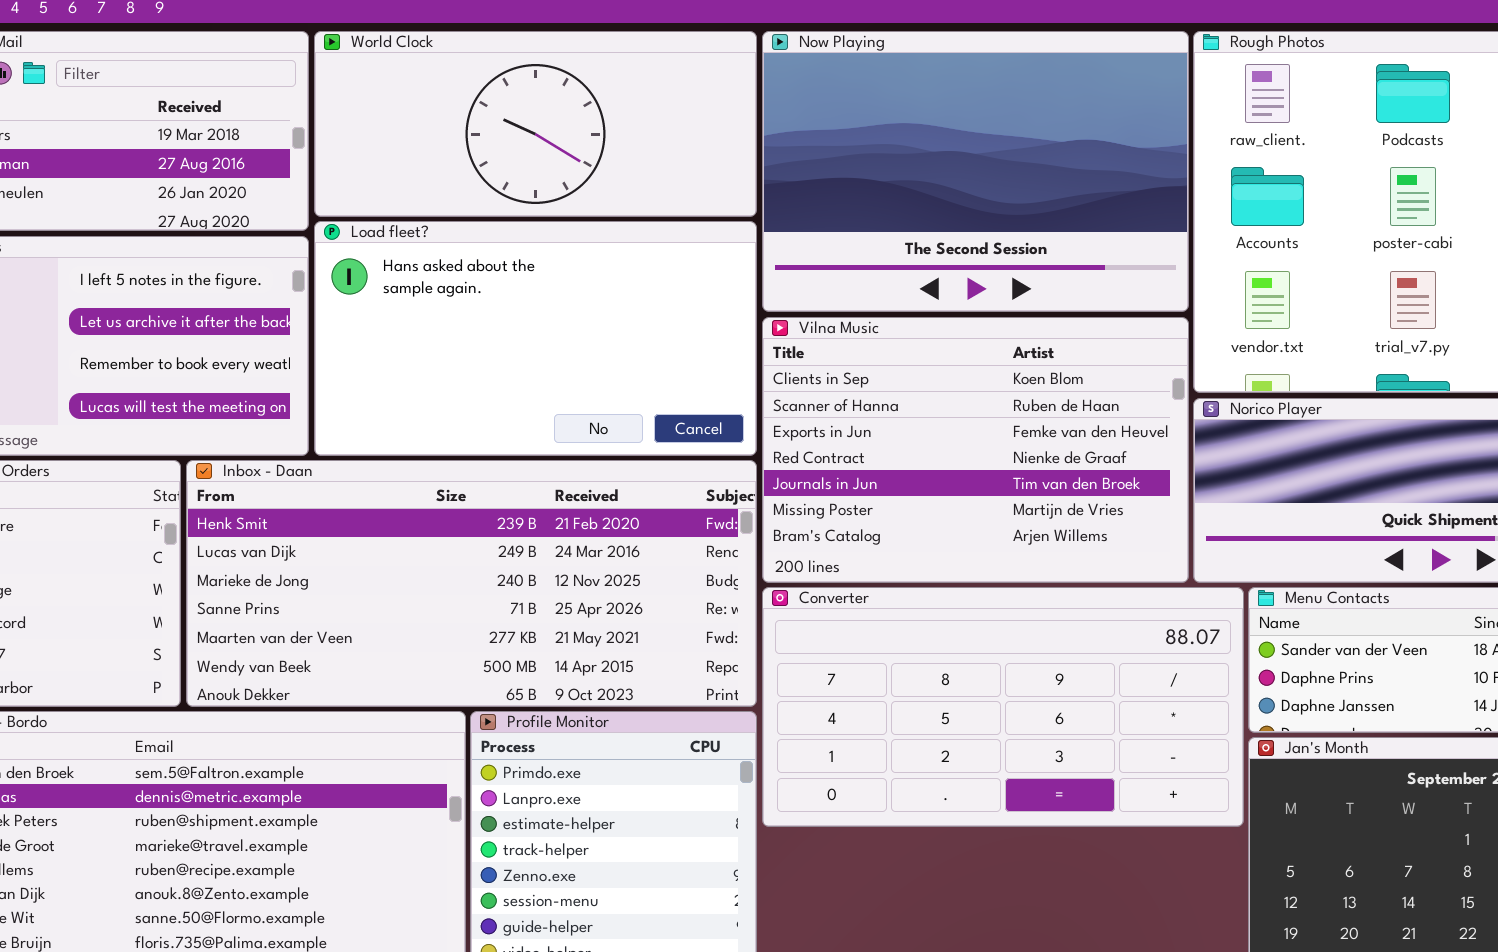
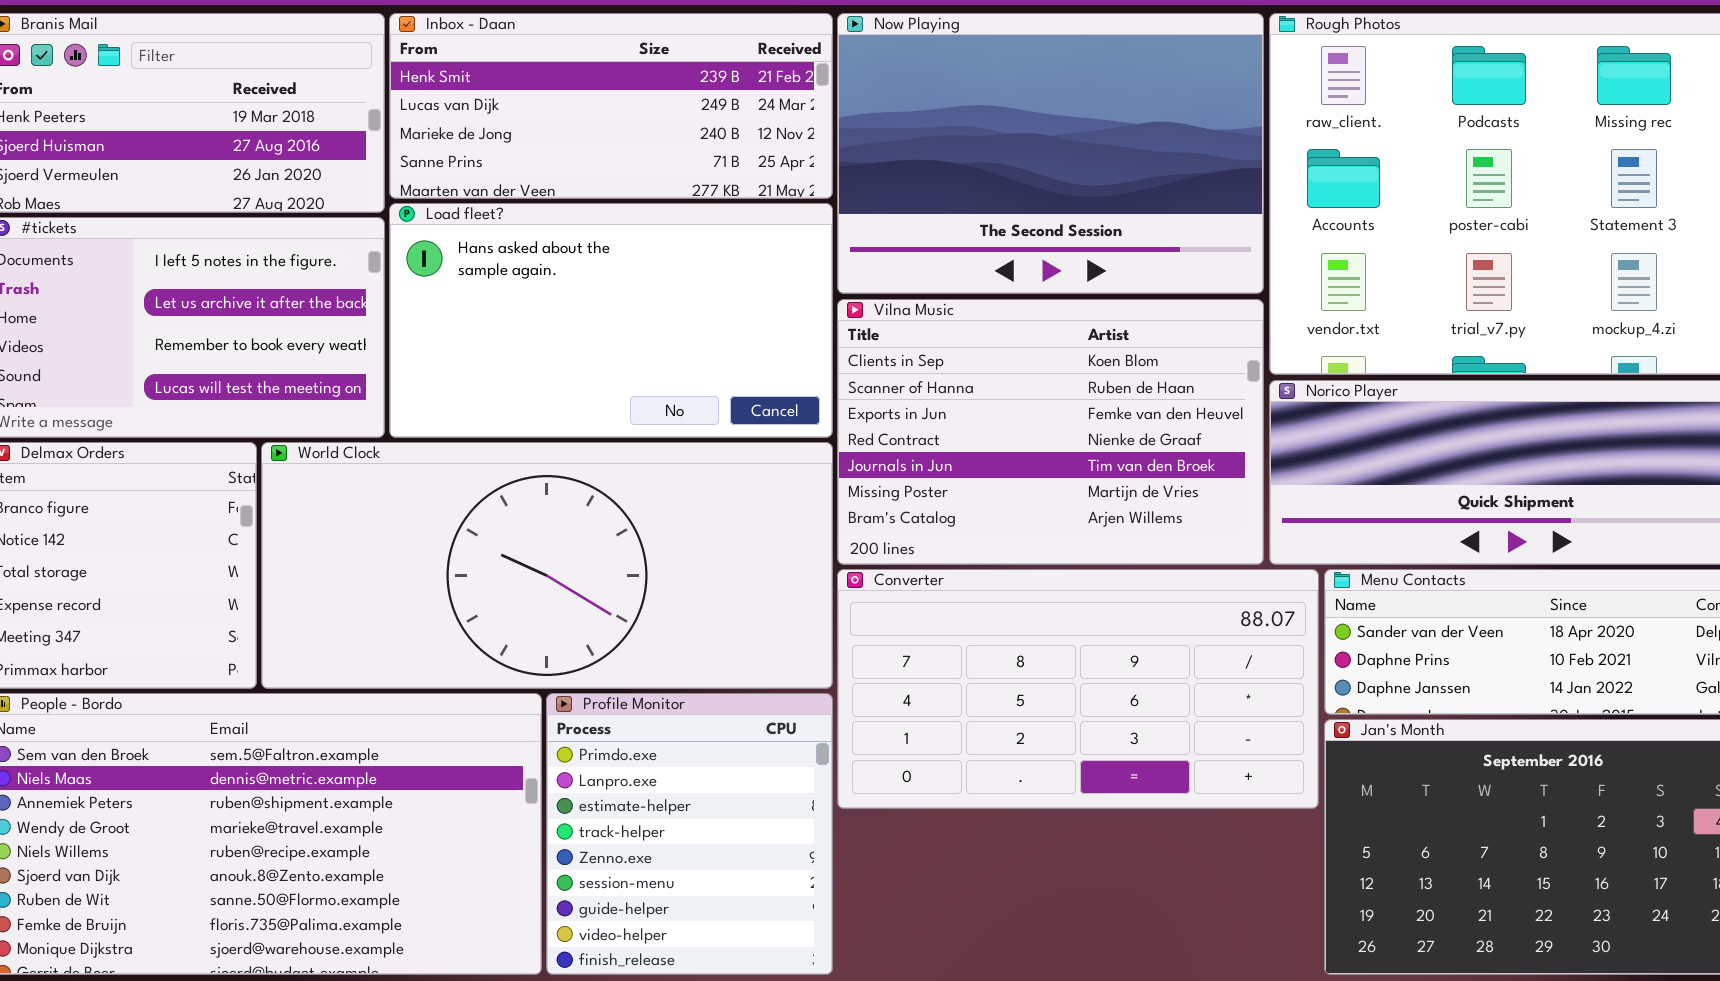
World Clock: [314,31,757,217] -> [261,442,833,689], moved, resized
Inbox - Daan: [186,460,757,707] -> [389,13,833,199], moved, resized

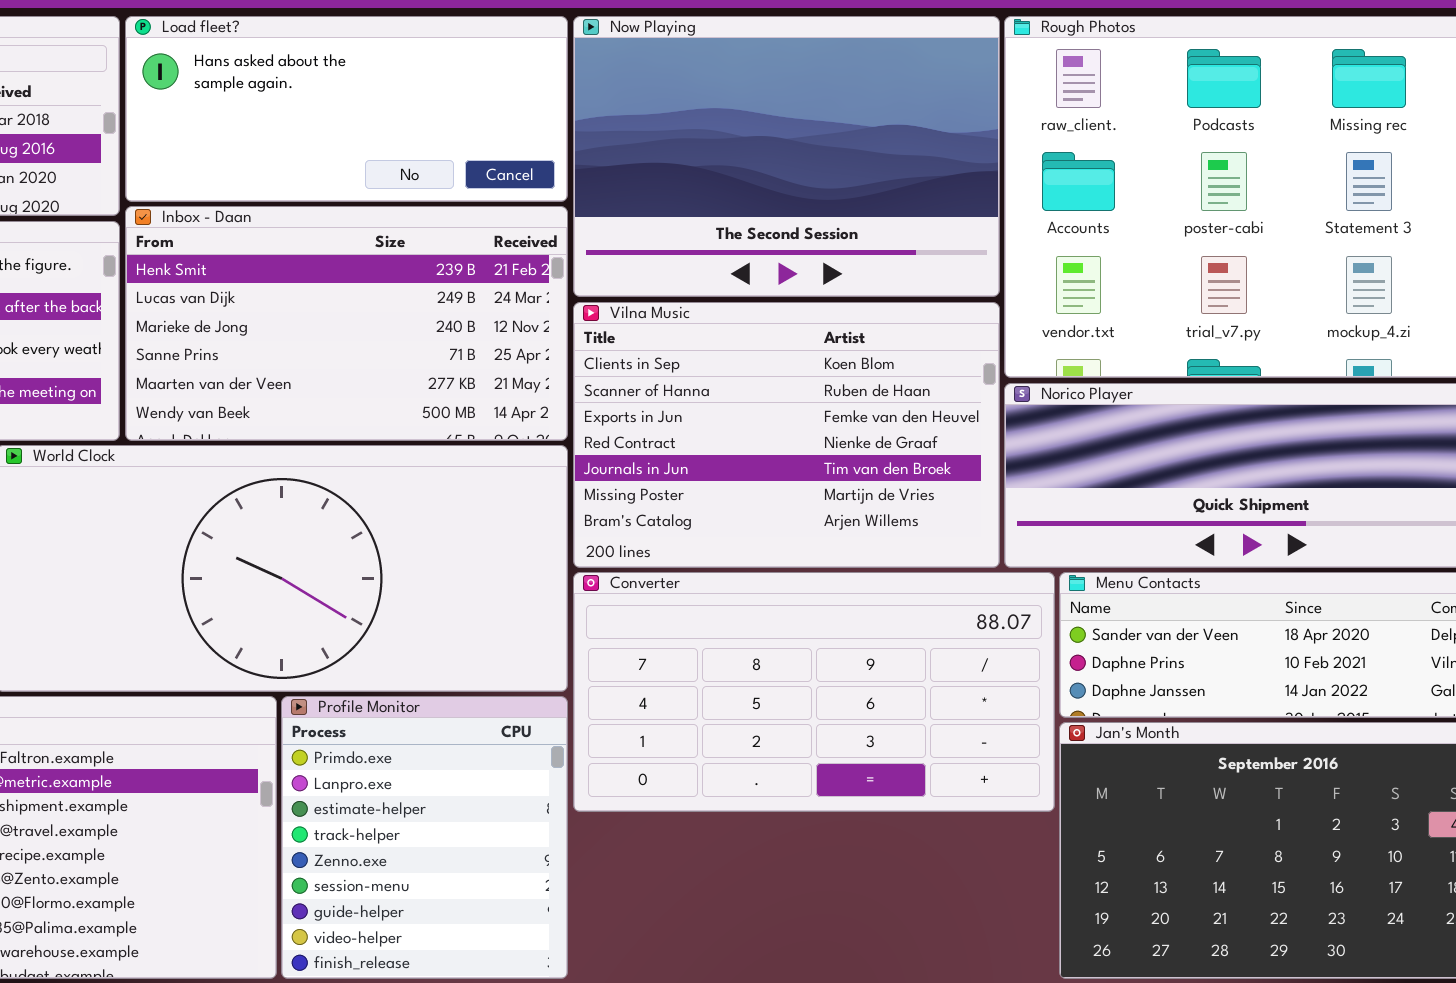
Inbox - Daan: [389,13,833,199] -> [125,206,568,441], moved, resized
Load fleet?: [389,203,833,438] -> [125,16,568,202], moved, resized

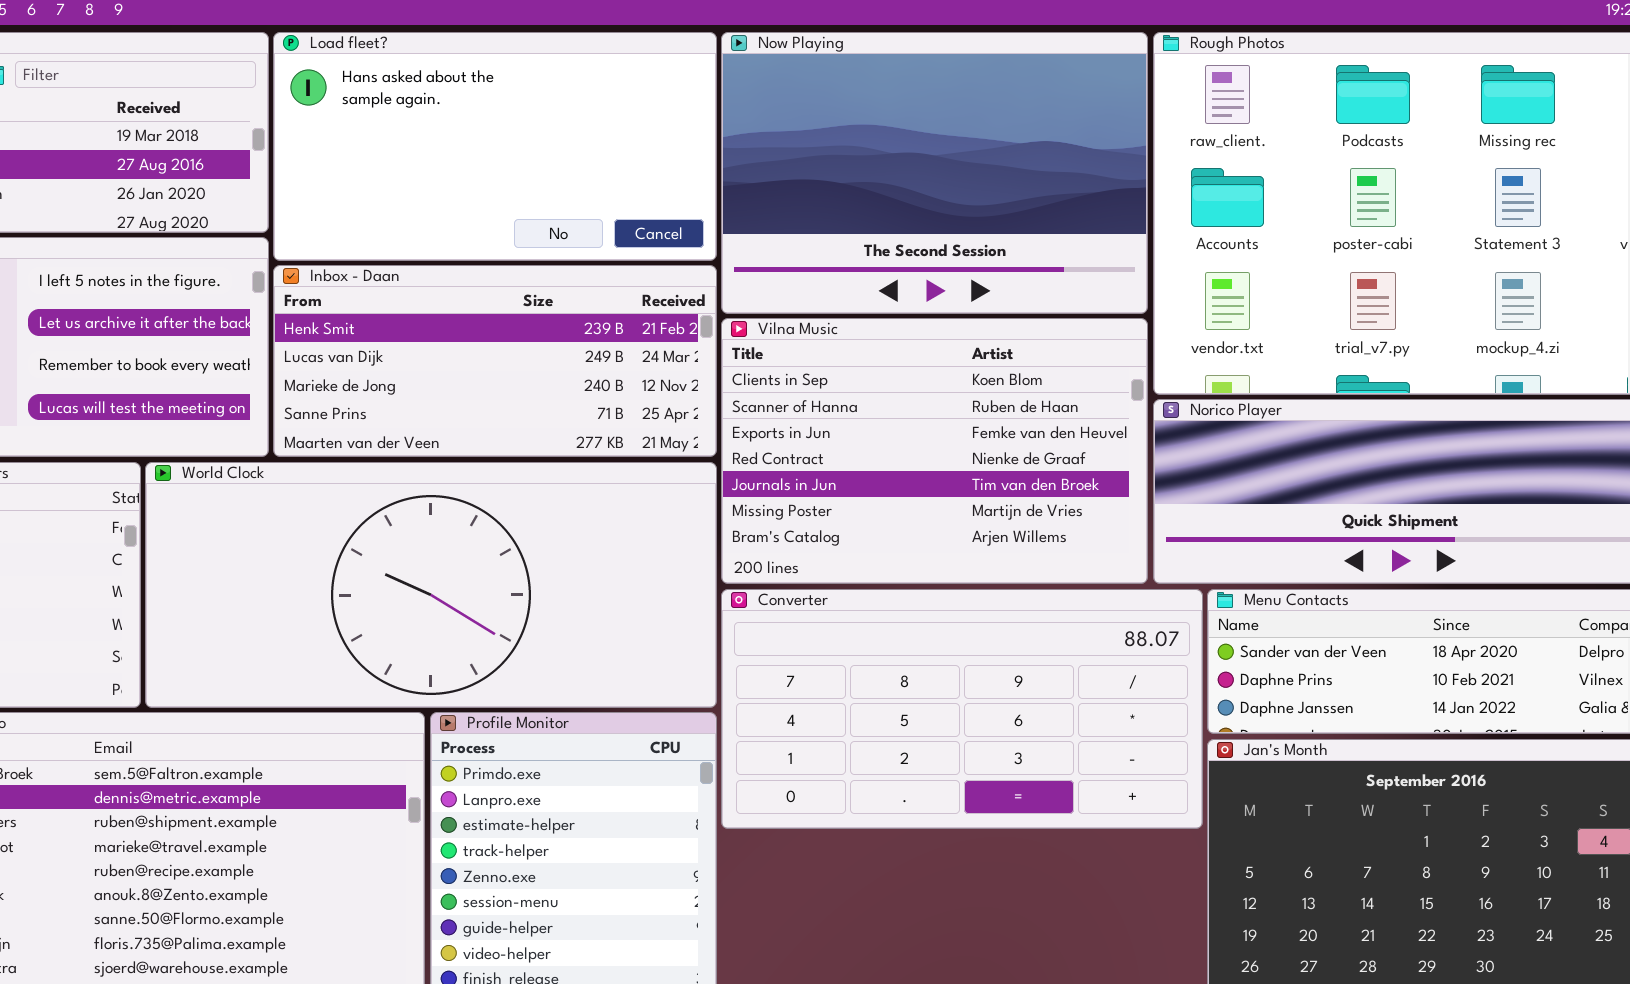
Load fleet?: [125,16,568,202] -> [273,32,717,261], resized
Inbox - Daan: [125,206,568,441] -> [273,265,717,457], resized

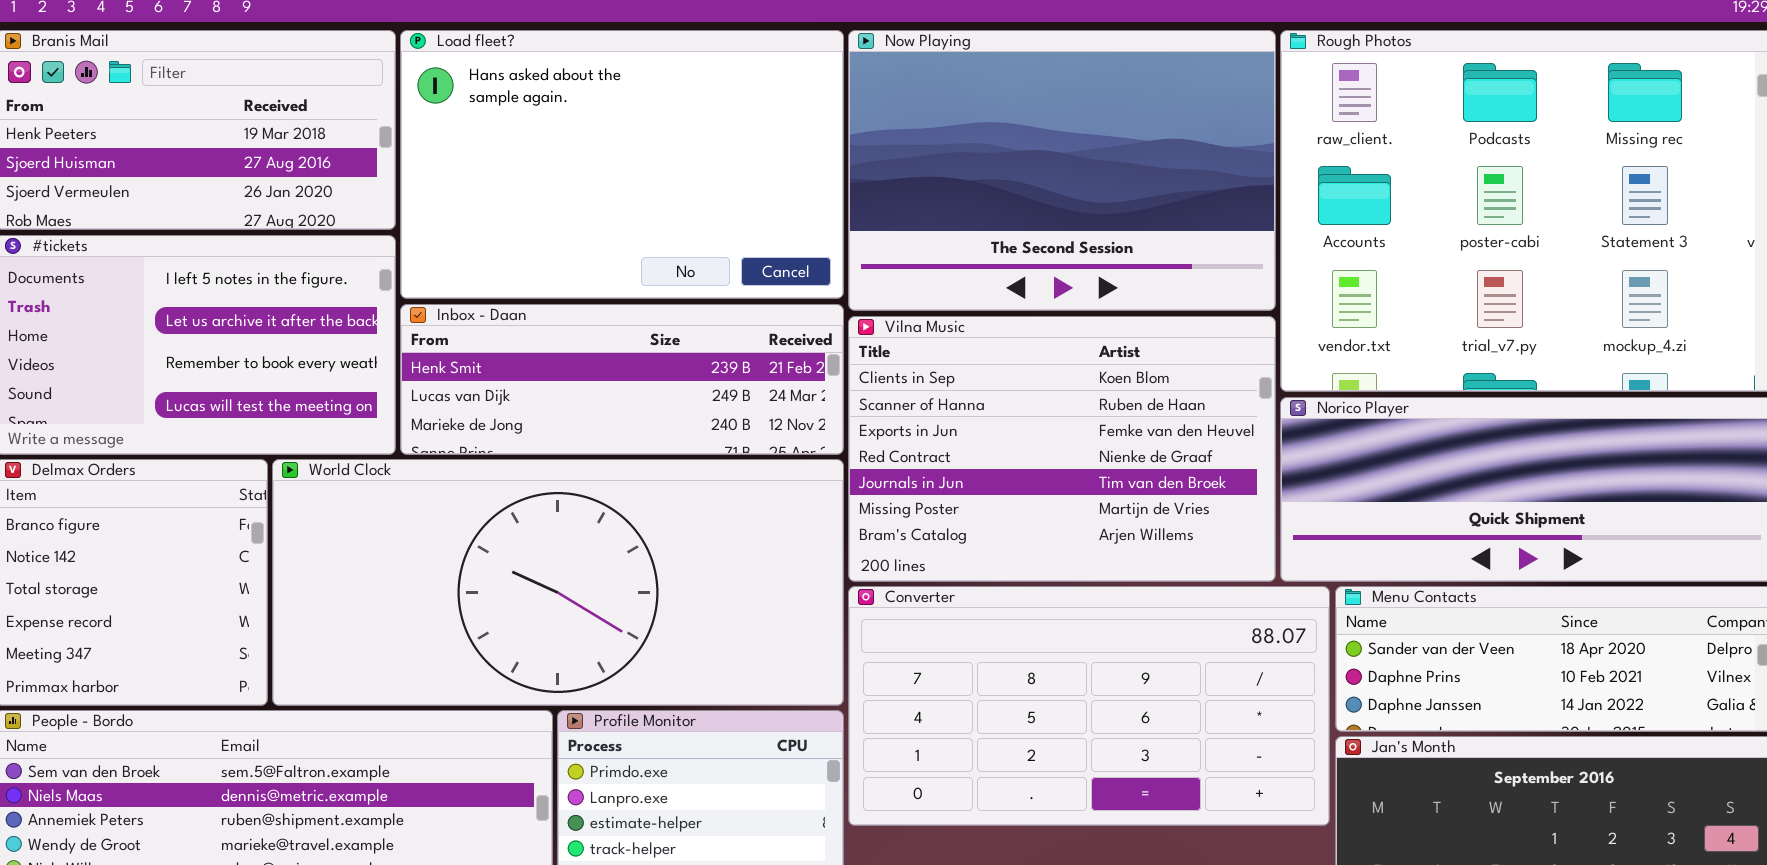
Load fleet?: [273,32,717,261] -> [400,30,844,299], resized
Inbox - Daan: [273,265,717,457] -> [400,304,844,455], resized

